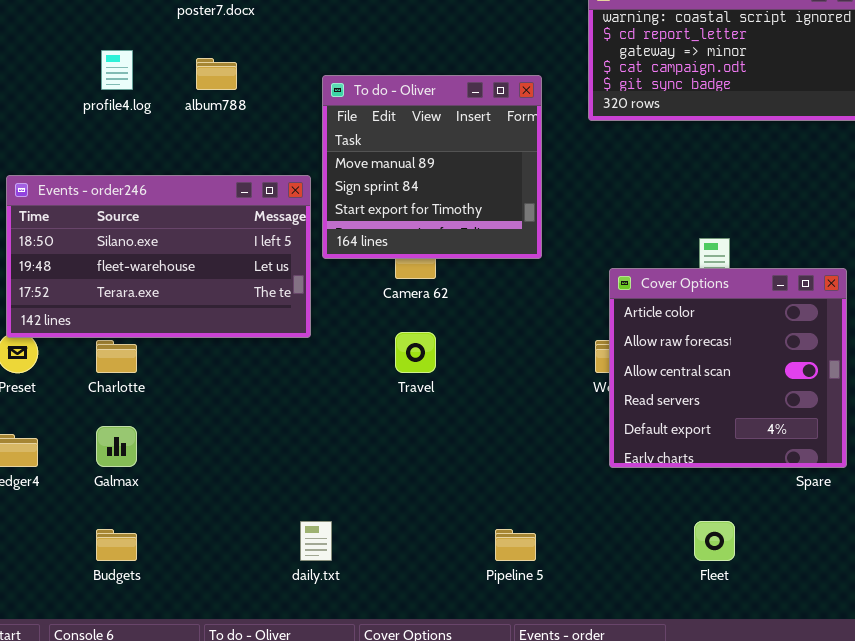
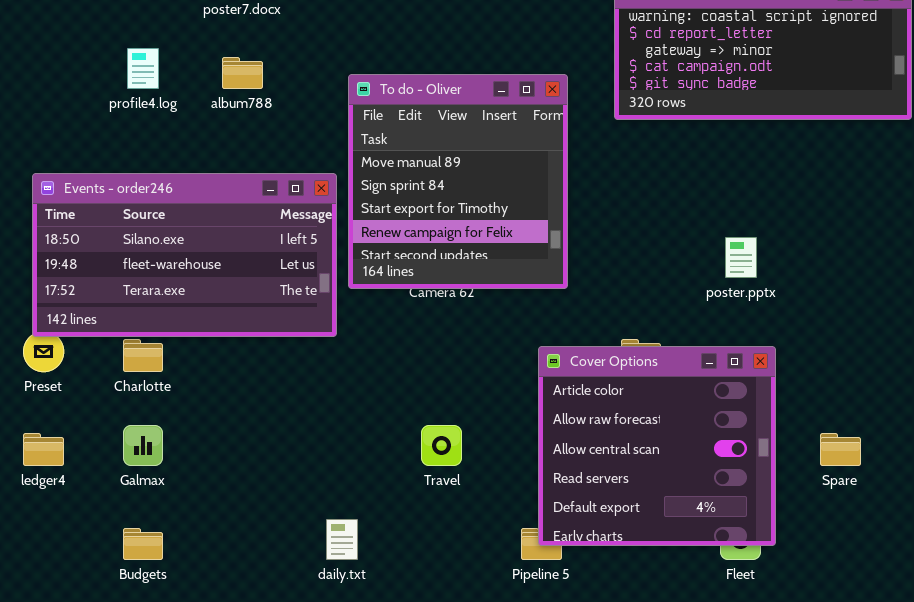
To do - Oliver: [322,75,542,259] -> [348,74,568,289], resized
Cover Options: [609,268,847,468] -> [538,346,776,546], moved
Travel: [395,332,436,373] -> [421,425,462,466], moved

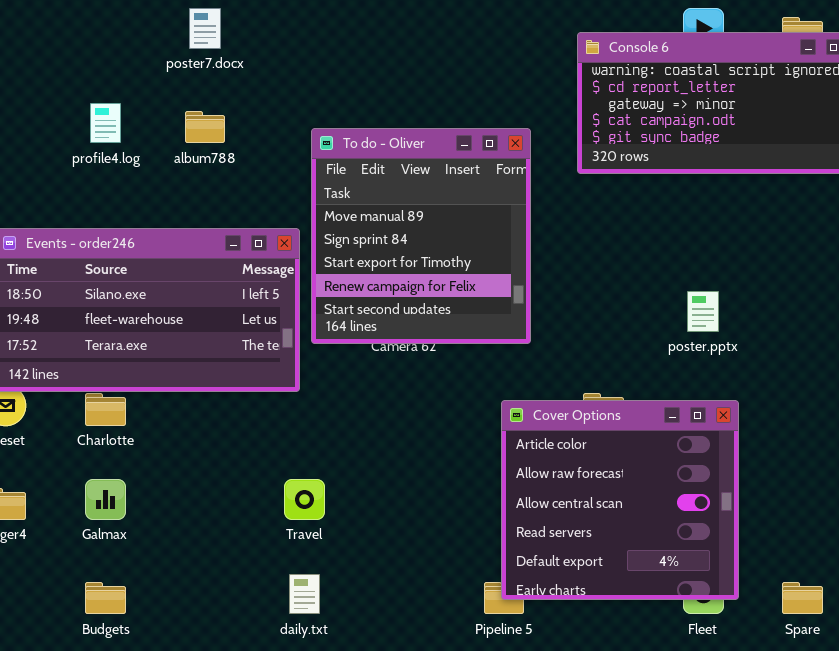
Travel: [421,425,462,466] -> [284,479,325,520], moved
Spare: [820,433,861,466] -> [782,582,823,614], moved

